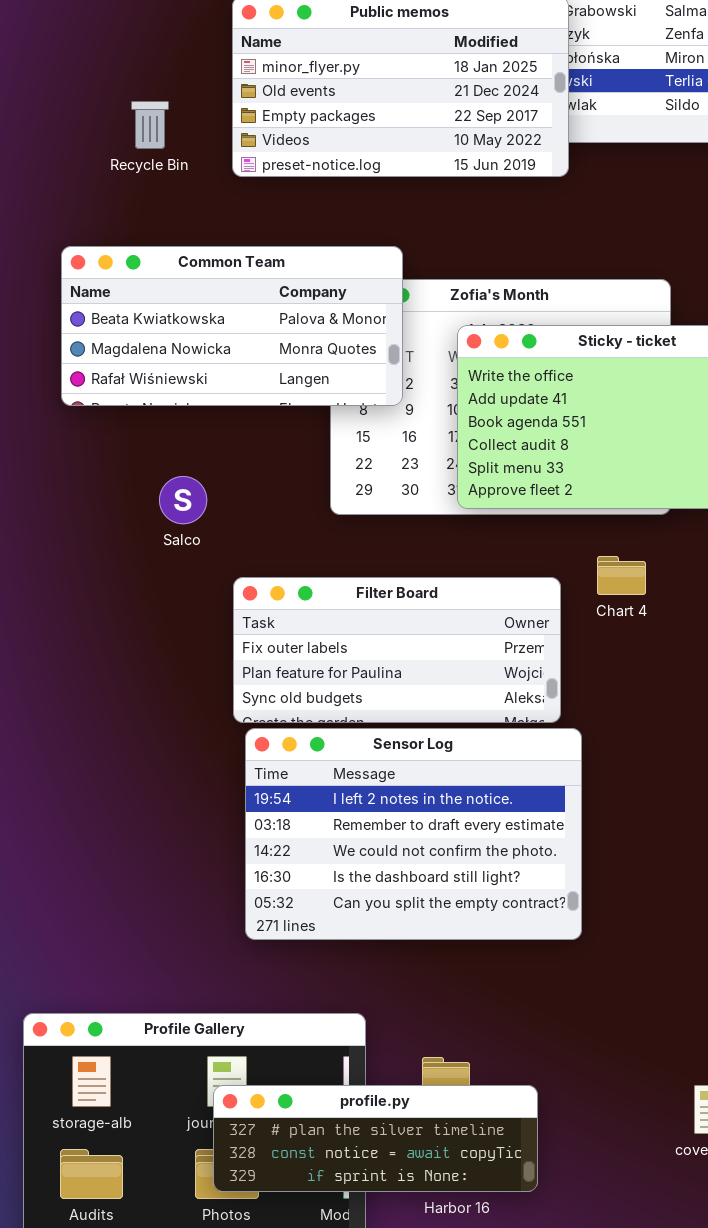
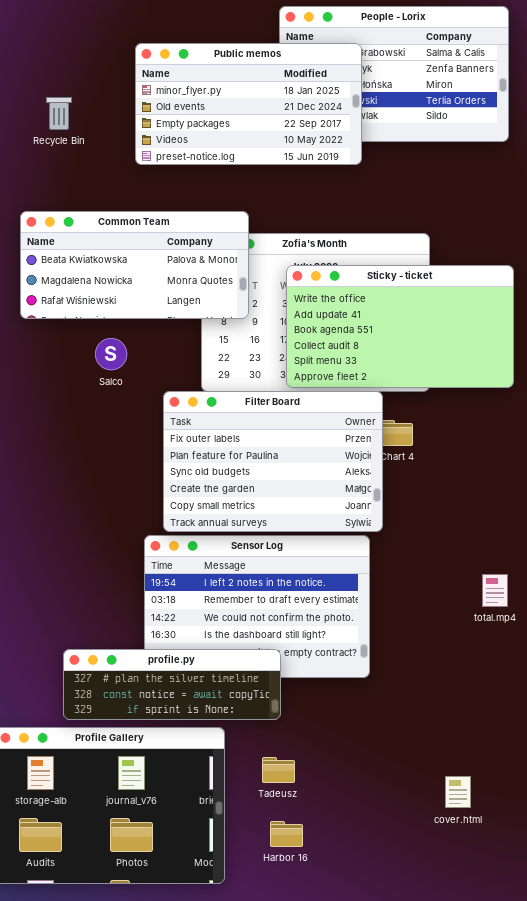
Recycle Bin: [131,101,169,149] -> [46,97,72,130], moved
Salco: [159,476,207,524] -> [95,338,127,370], moved
Filter Board: [233,577,561,723] -> [163,391,383,532], moved, resized
profile.py: [213,1085,538,1192] -> [63,649,281,720], moved

